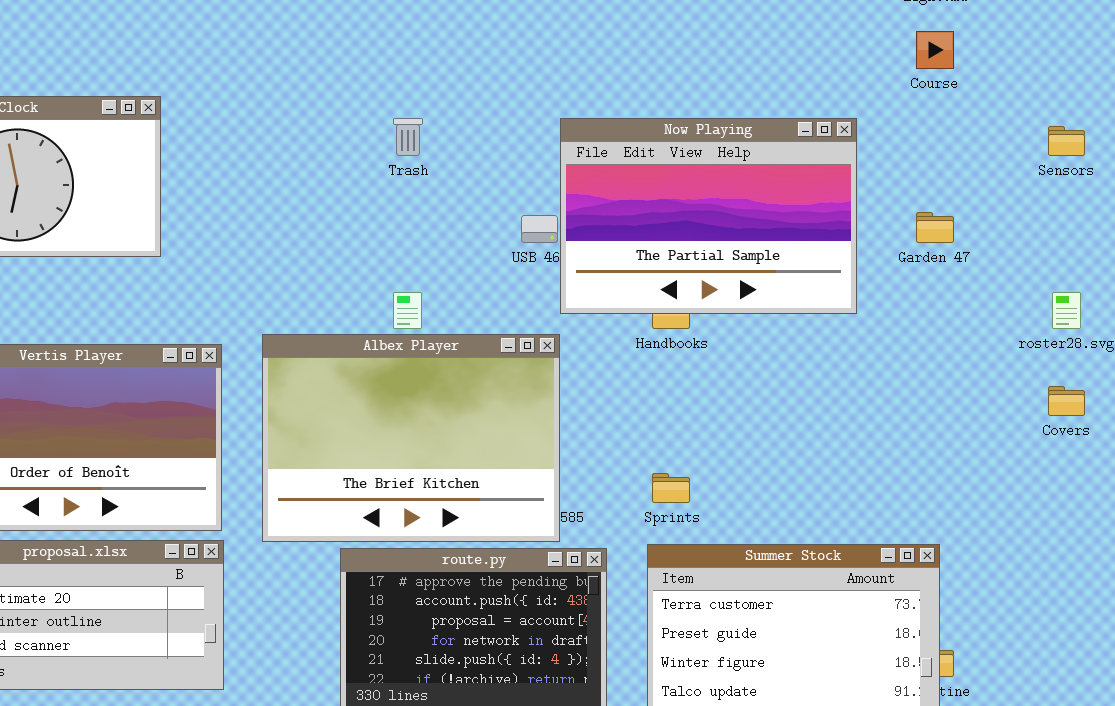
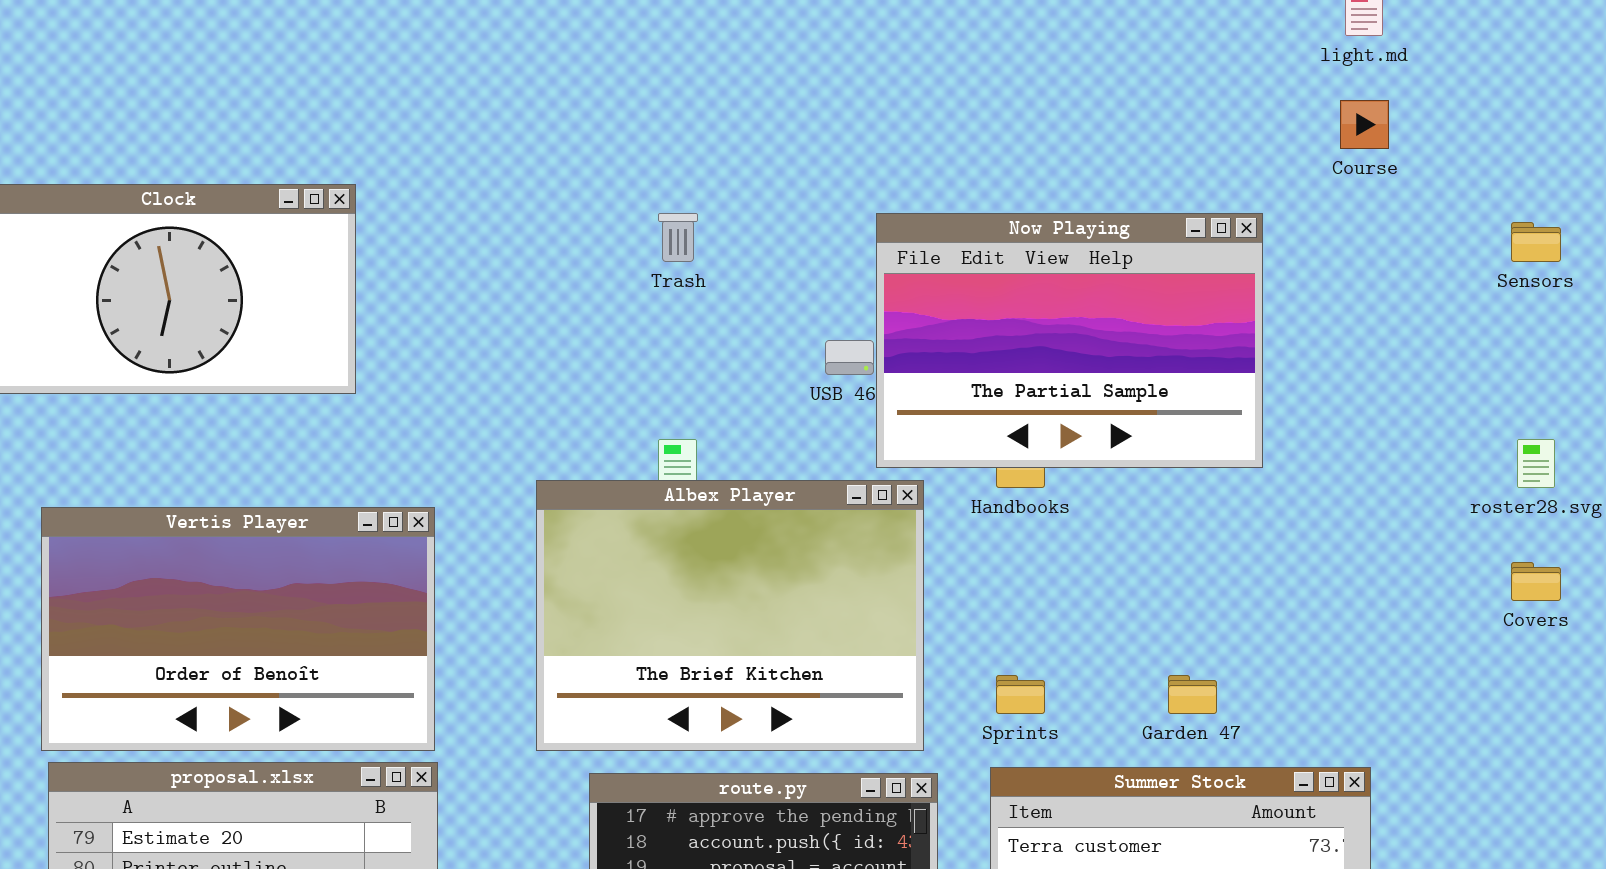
Garden 47: [916,212,954,243] -> [1168,675,1217,714], moved
Albex Player: [262,334,560,542] -> [536,480,924,751], moved

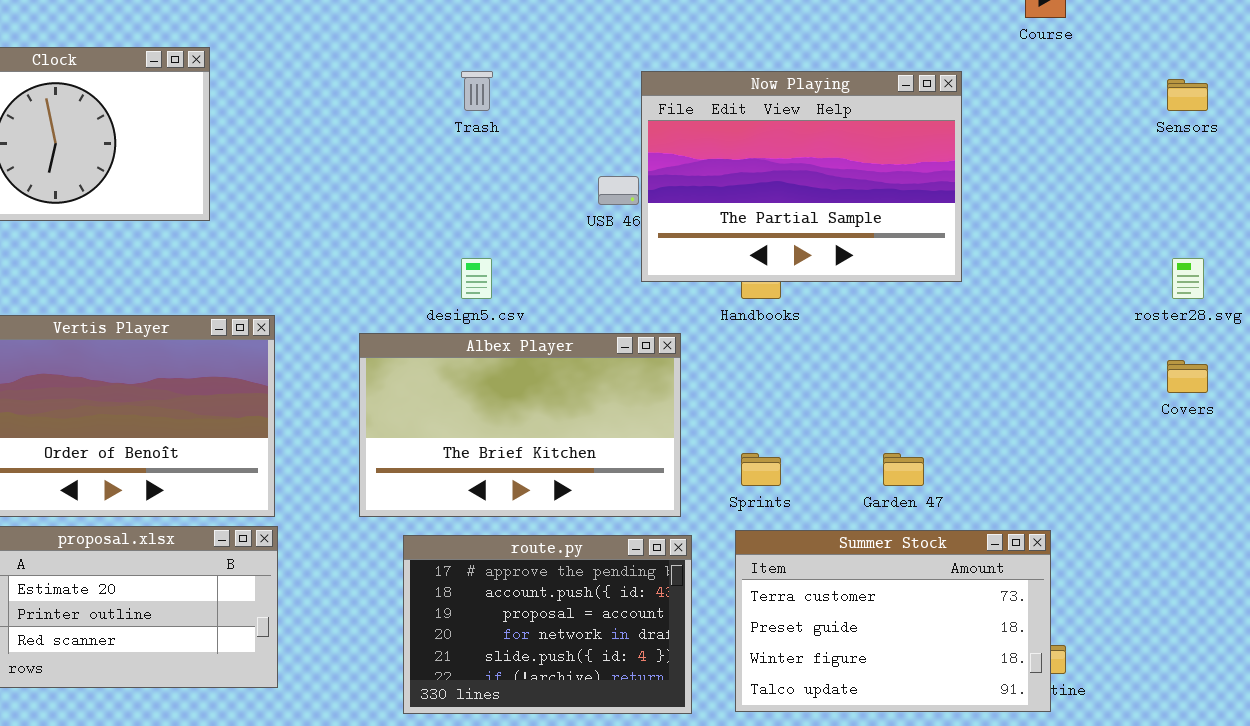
Albex Player: [536,480,924,751] -> [359,333,681,517], resized

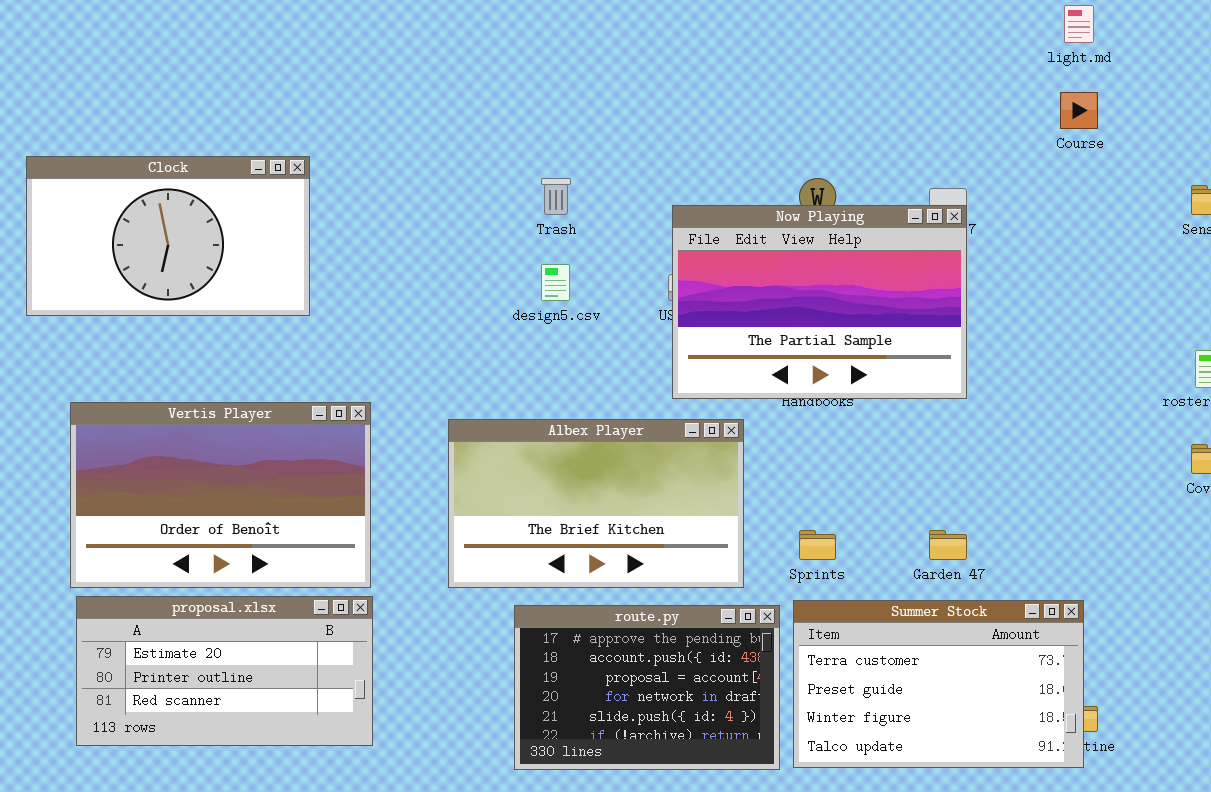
Now Playing: [641,71,962,282] -> [672,205,967,399], moved
design5.csv: [461,258,492,299] -> [541,264,570,301], moved
route.py: [403,535,692,714] -> [514,605,780,770], moved

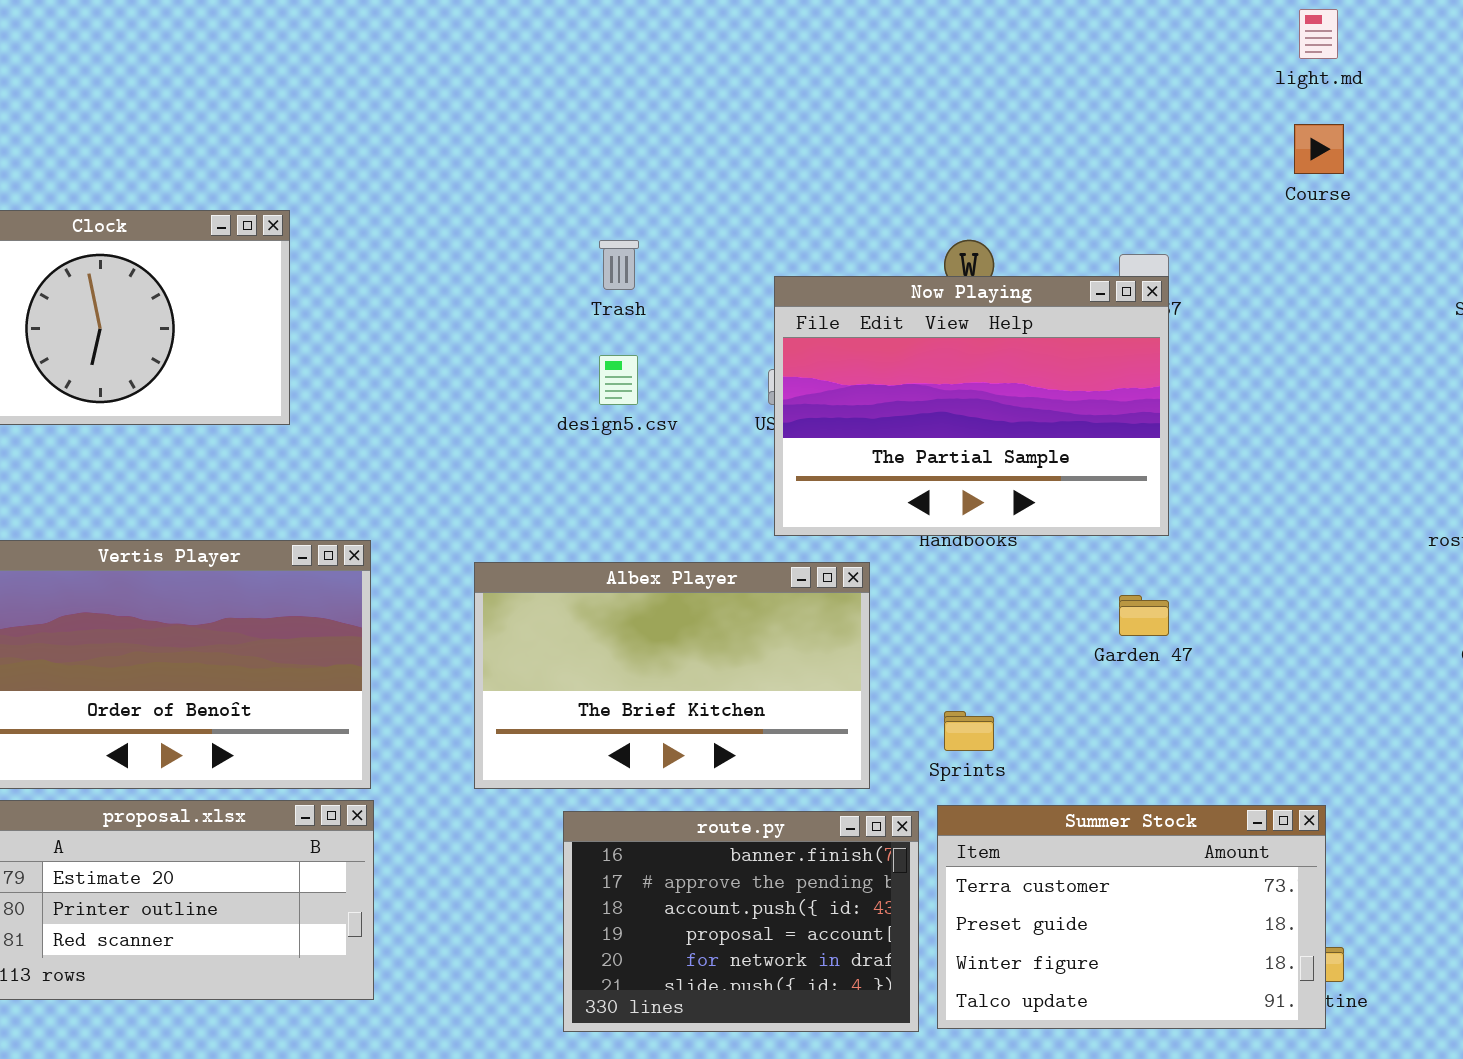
Garden 47: [929,530,967,560] -> [1119,595,1169,636], moved
route.py: [514,605,780,770] -> [563,811,919,1032], scrolled up 1 row

